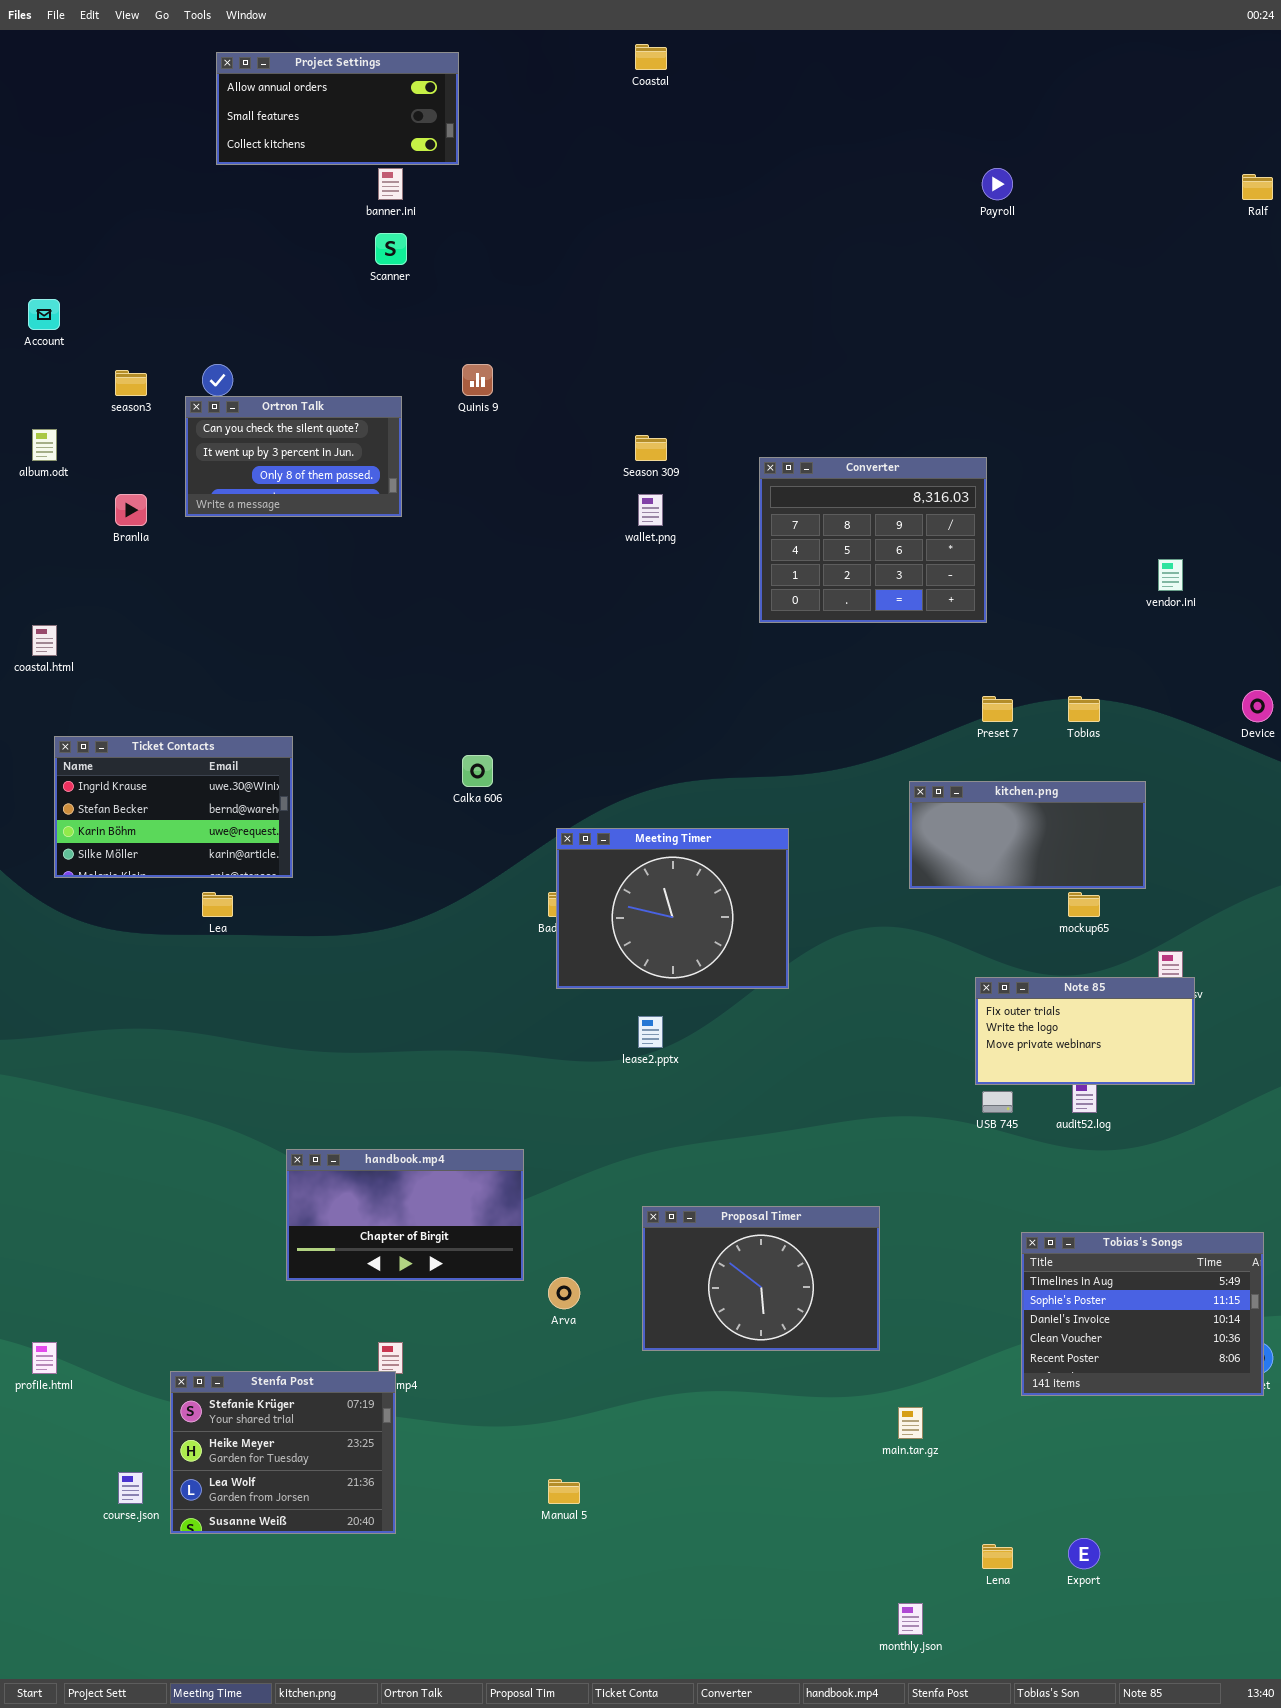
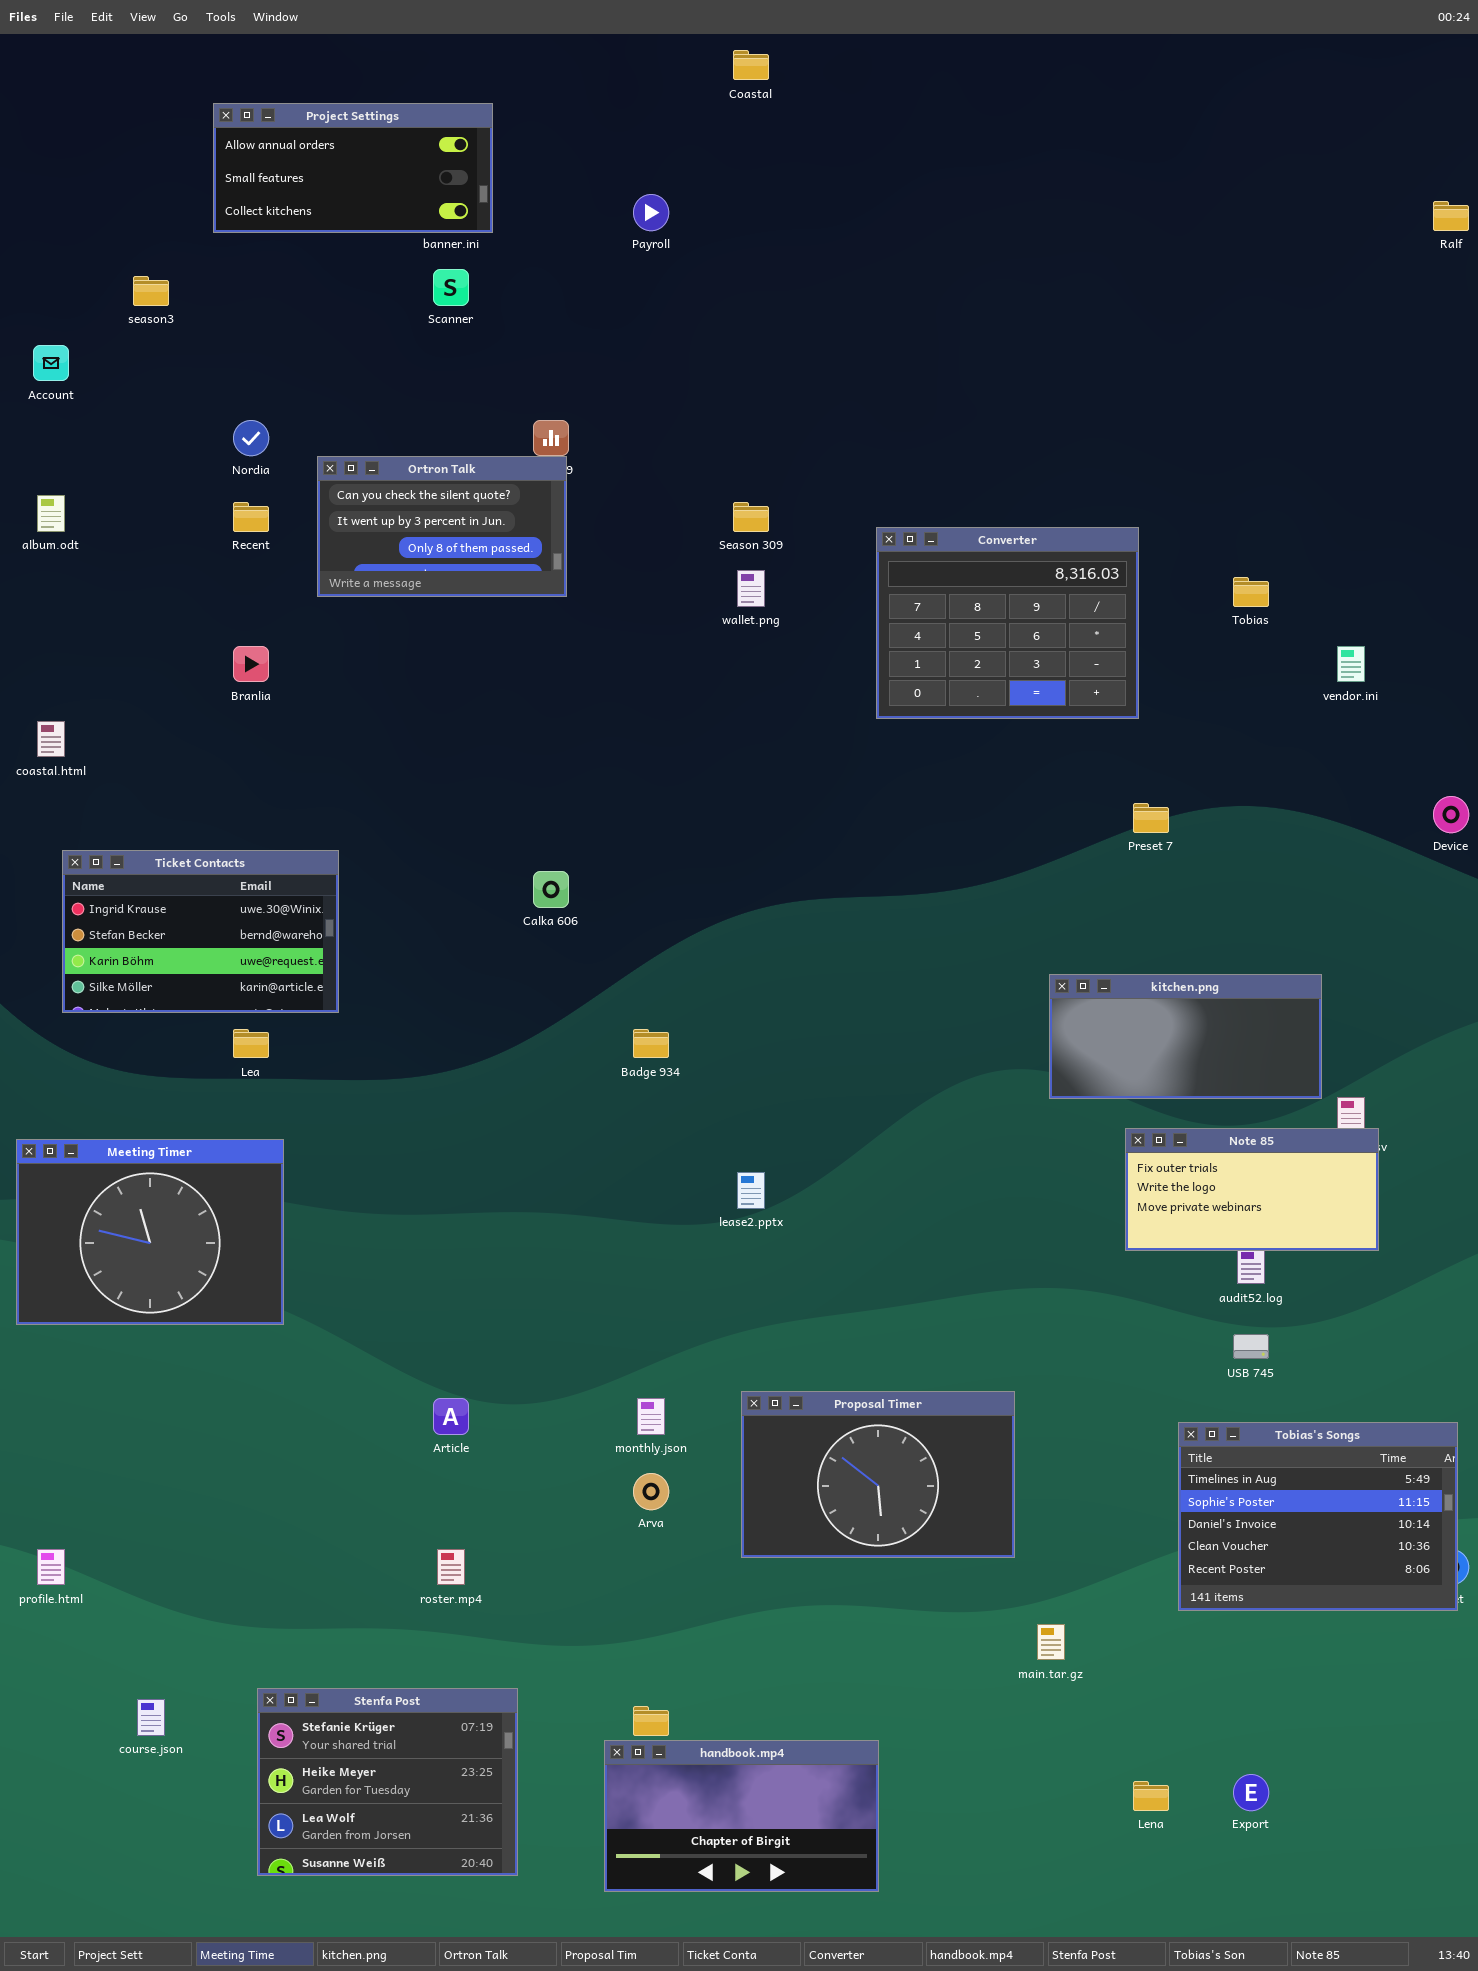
Project Settings: [216,52,459,165] -> [213,103,493,233], moved
Payroll: [982,168,1013,200] -> [633,194,669,231], moved
season3: [115,370,147,396] -> [133,276,169,306], moved
Ortron Talk: [185,396,402,517] -> [317,456,567,597], moved
Branlia: [115,494,147,526] -> [233,646,269,682], moved
Tobias: [1068,696,1100,722] -> [1233,577,1269,607], moved
kitchen.png: [909,781,1146,889] -> [1049,974,1322,1099], moved
Meeting Timer: [556,828,789,989] -> [16,1139,284,1325], moved
USB 745: [982,1091,1013,1113] -> [1233,1334,1269,1359], moved
handbook.mp4: [286,1149,524,1281] -> [604,1740,879,1892], moved
Stenfa Post: [170,1371,396,1534] -> [257,1688,518,1876], moved
monthly.json: [898,1603,923,1635] -> [637,1398,665,1435], moved

